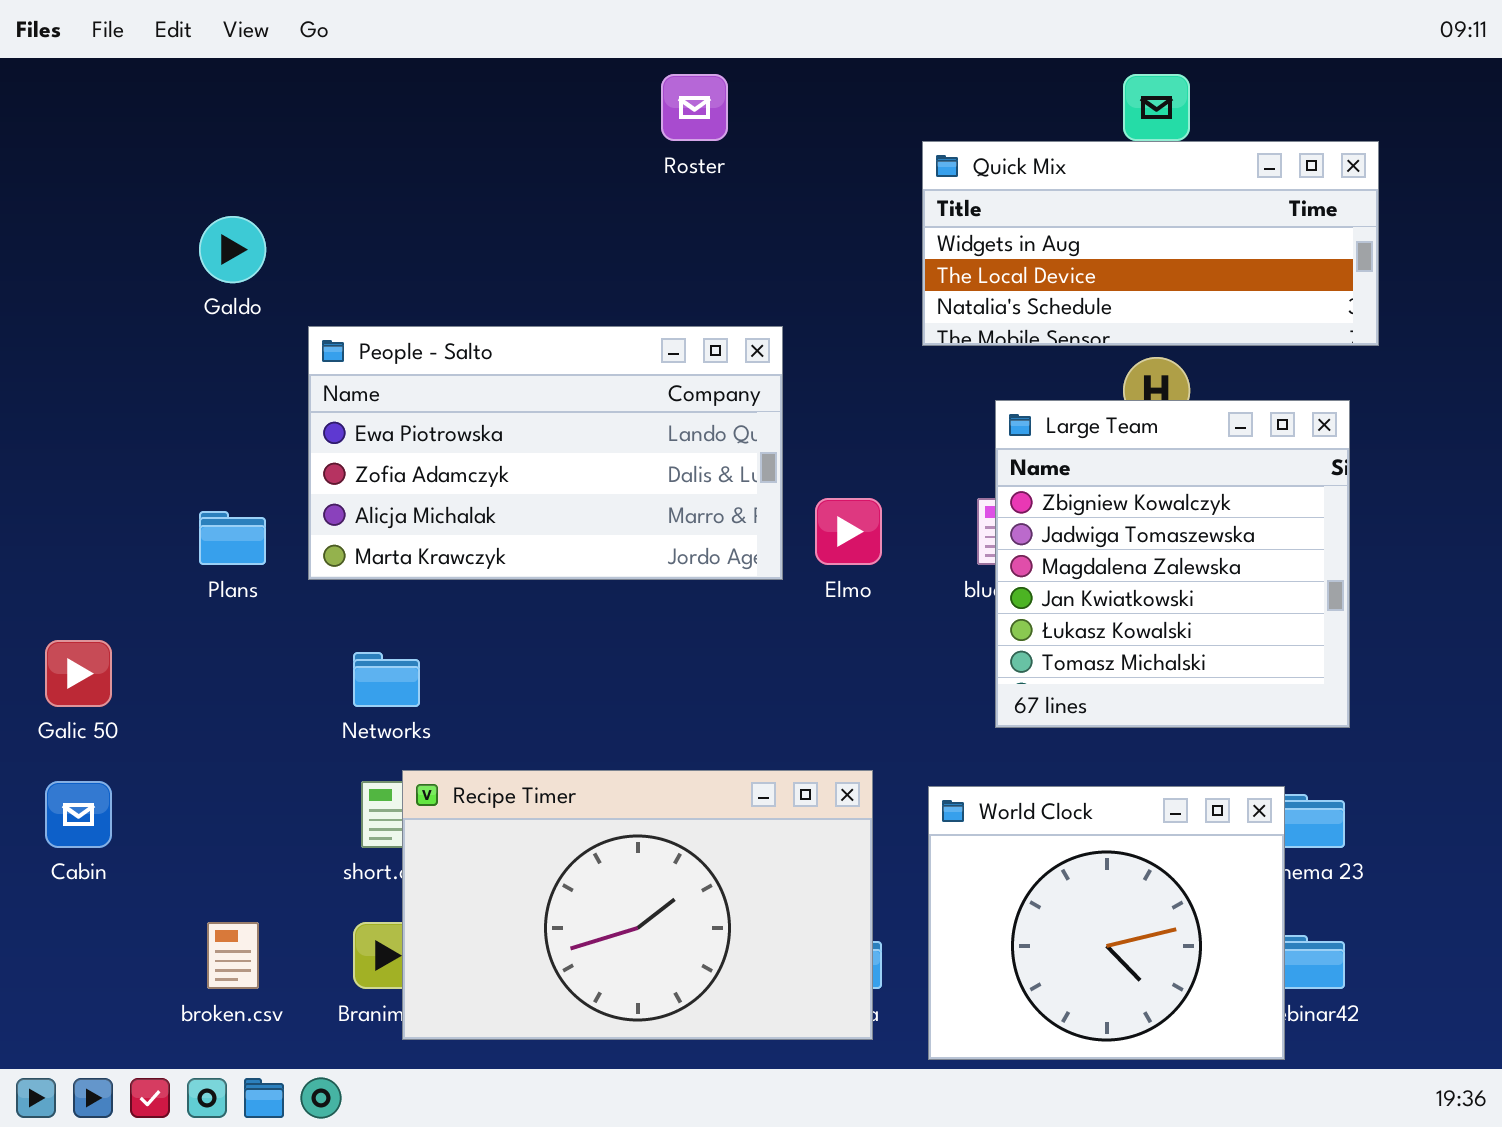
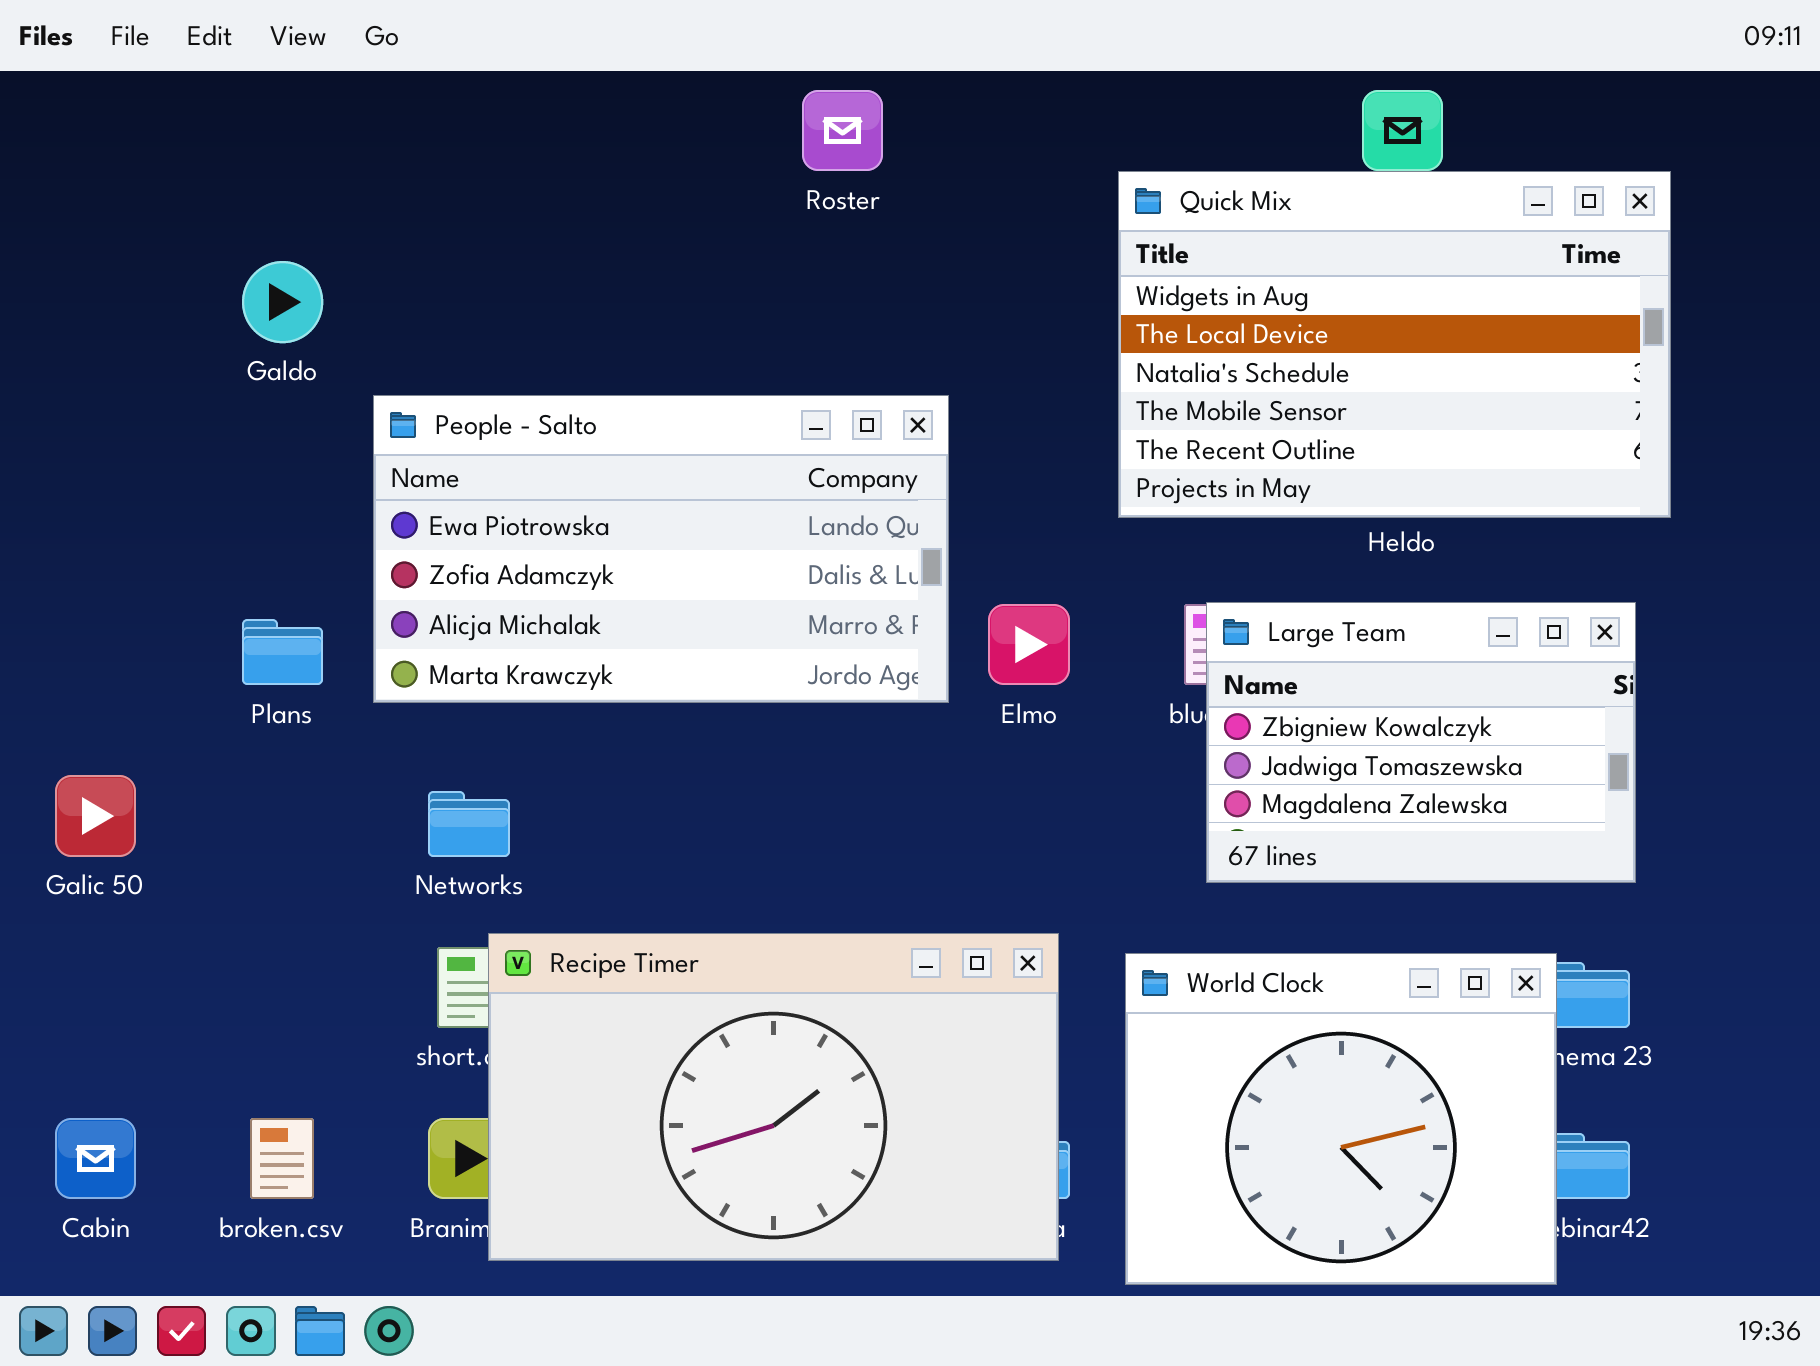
Quick Mix: [922,141,1379,346] -> [1118,171,1671,518], resized
Large Team: [995,400,1350,728] -> [1206,602,1636,883], resized
Cabin: [45,781,112,848] -> [55,1118,136,1199], moved

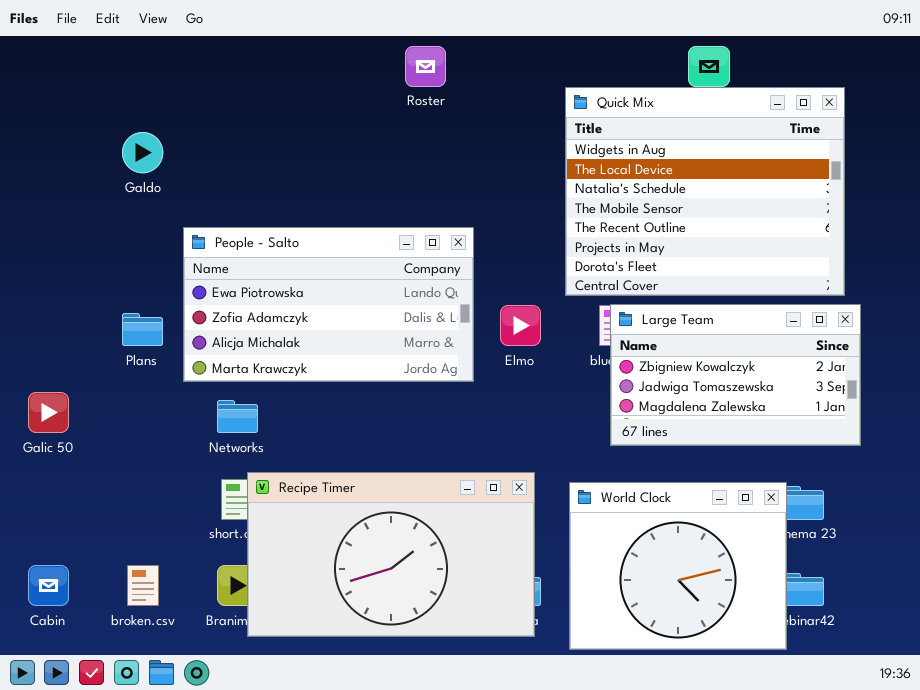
Quick Mix: [1118,171,1671,518] -> [565,87,845,296], resized
People - Salto: [373,395,949,703] -> [183,227,474,382], moved
Large Team: [1206,602,1636,883] -> [610,304,861,446], resized

